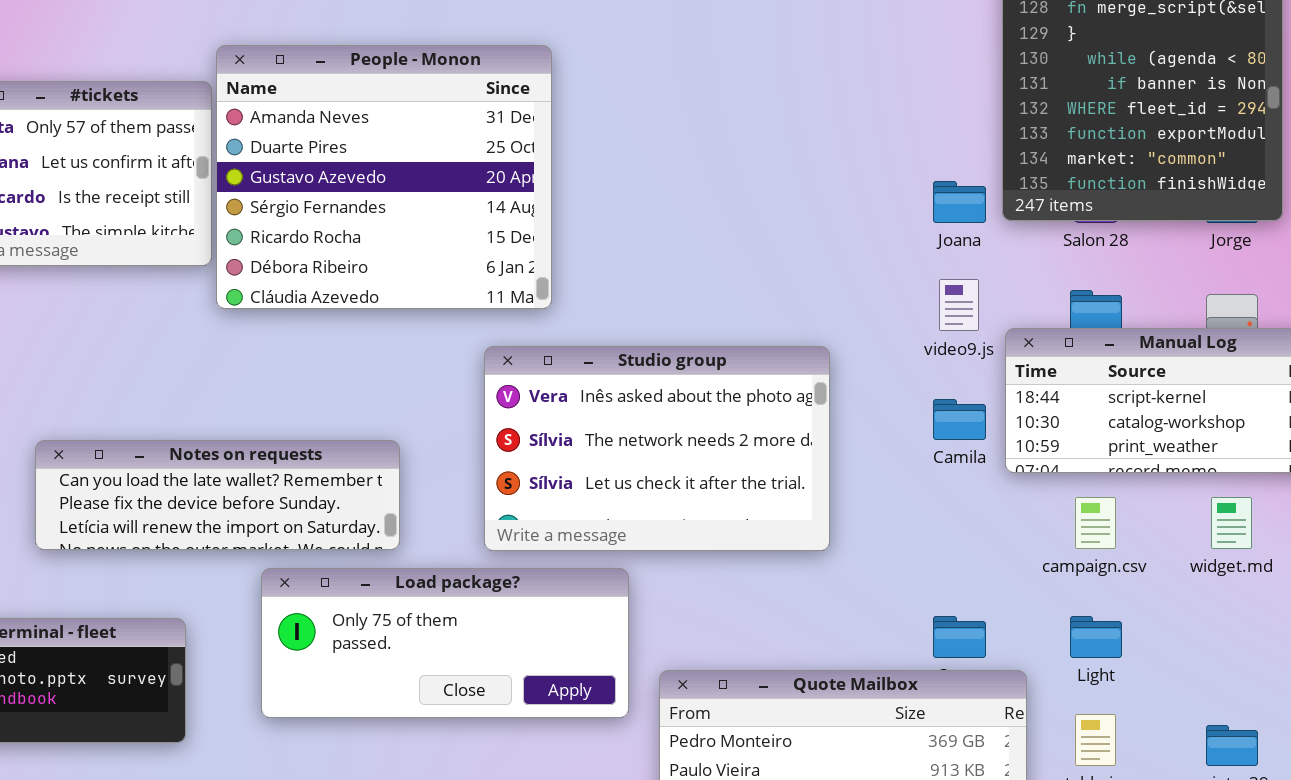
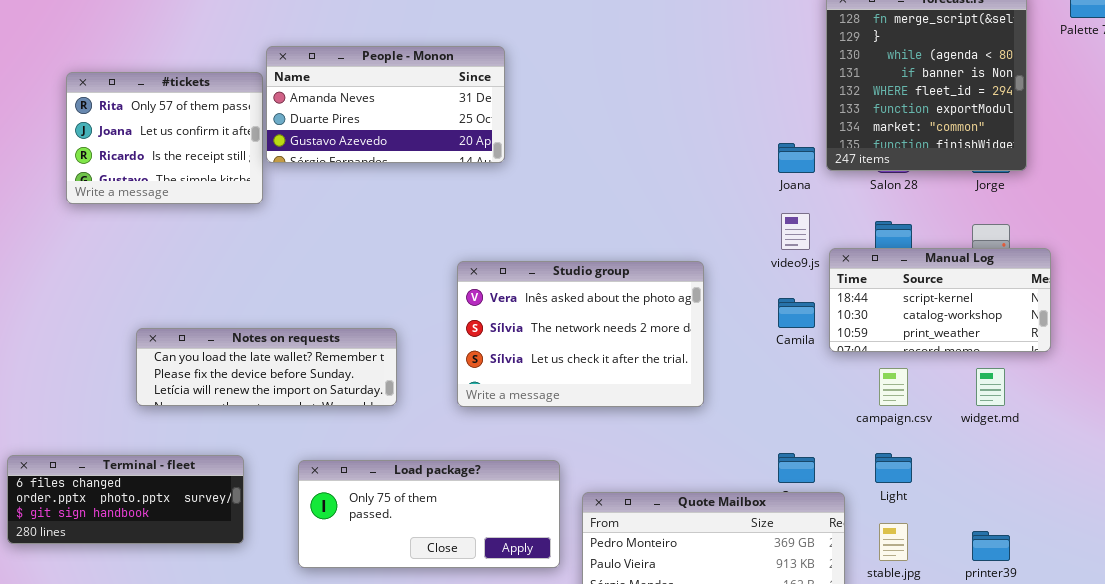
People - Monon: [216,45,552,309] -> [266,46,505,163], resized
Load package?: [261,568,629,718] -> [298,460,560,568], moved

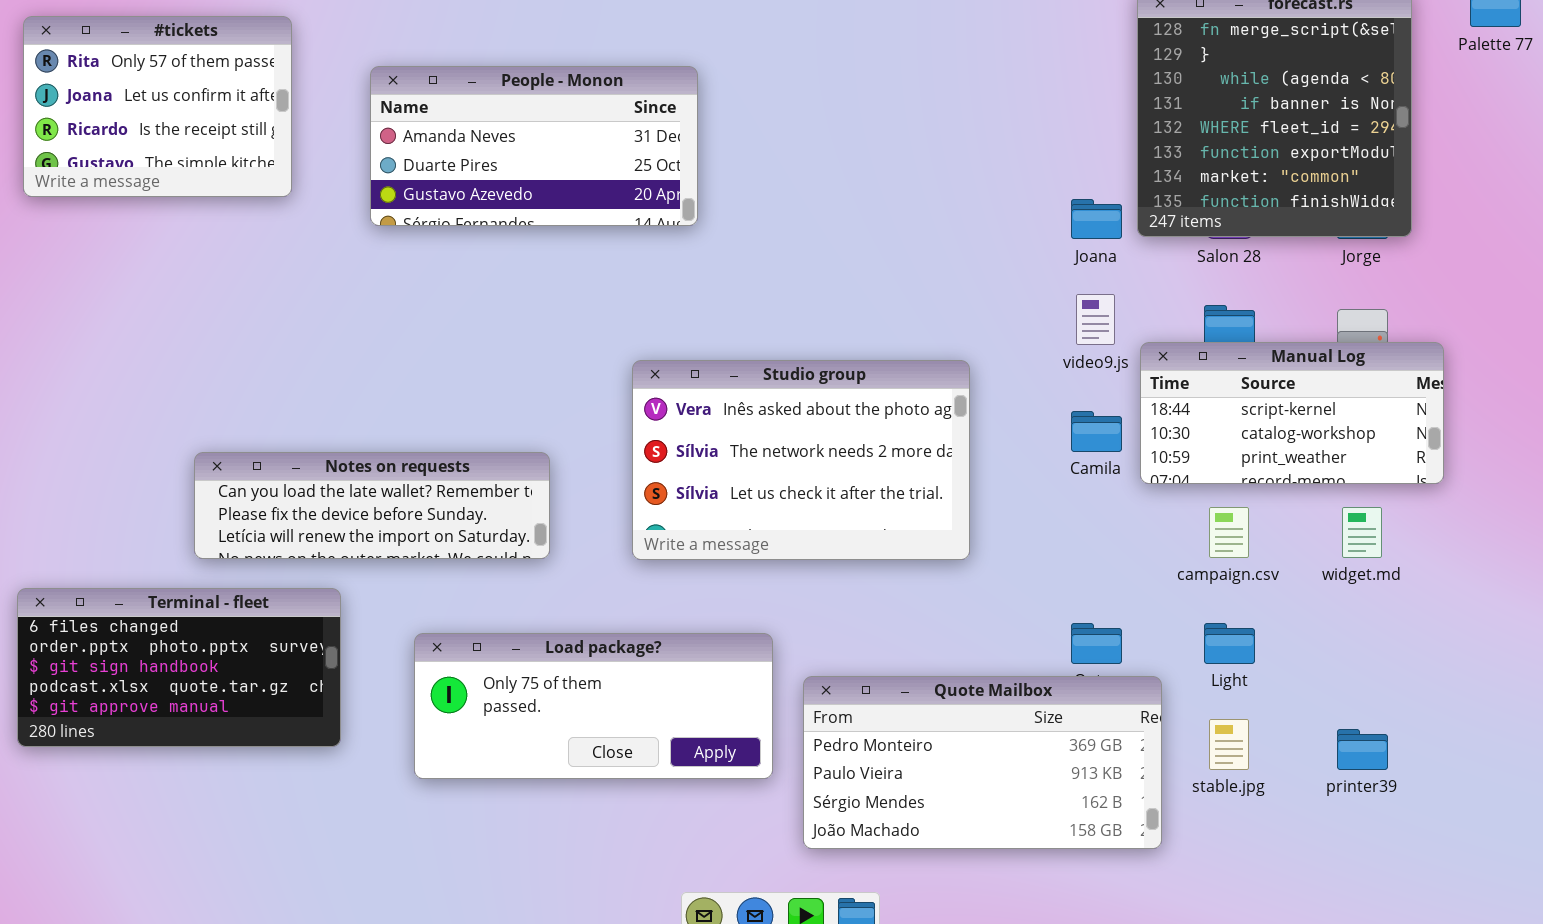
#tickets: [66,72,263,204] -> [23,16,292,197], moved
Terminal - fleet: [7,455,244,544] -> [17,588,341,747], resized

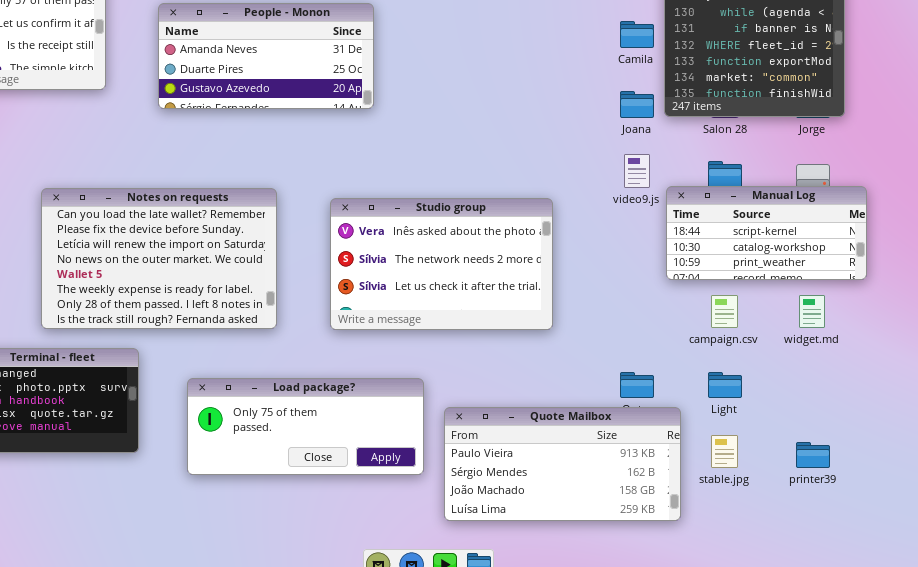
Camila: [1071,411,1122,452] -> [620,21,654,48], moved
Notes on requests: [194,452,550,559] -> [41,188,277,329], resized
Quote Mailbox: [803,676,1162,849] -> [444,407,681,521], scrolled down 1 row

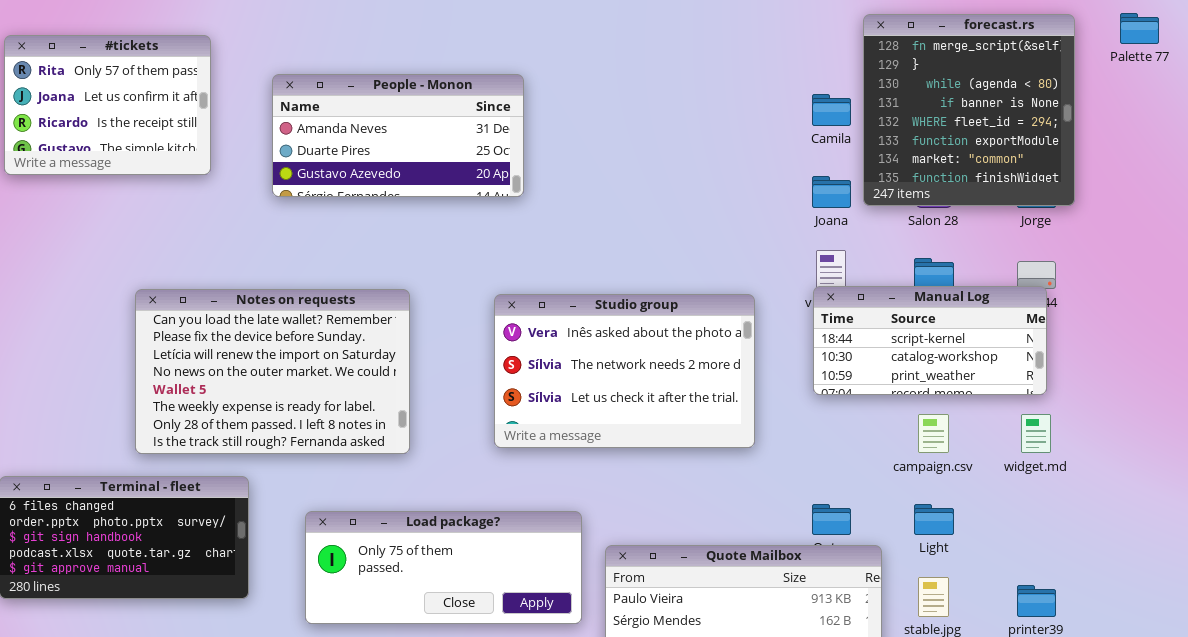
Manual Log: [666,186,867,280] -> [813,286,1047,395], moved
Studio group: [330,198,553,330] -> [494,294,755,448], moved

